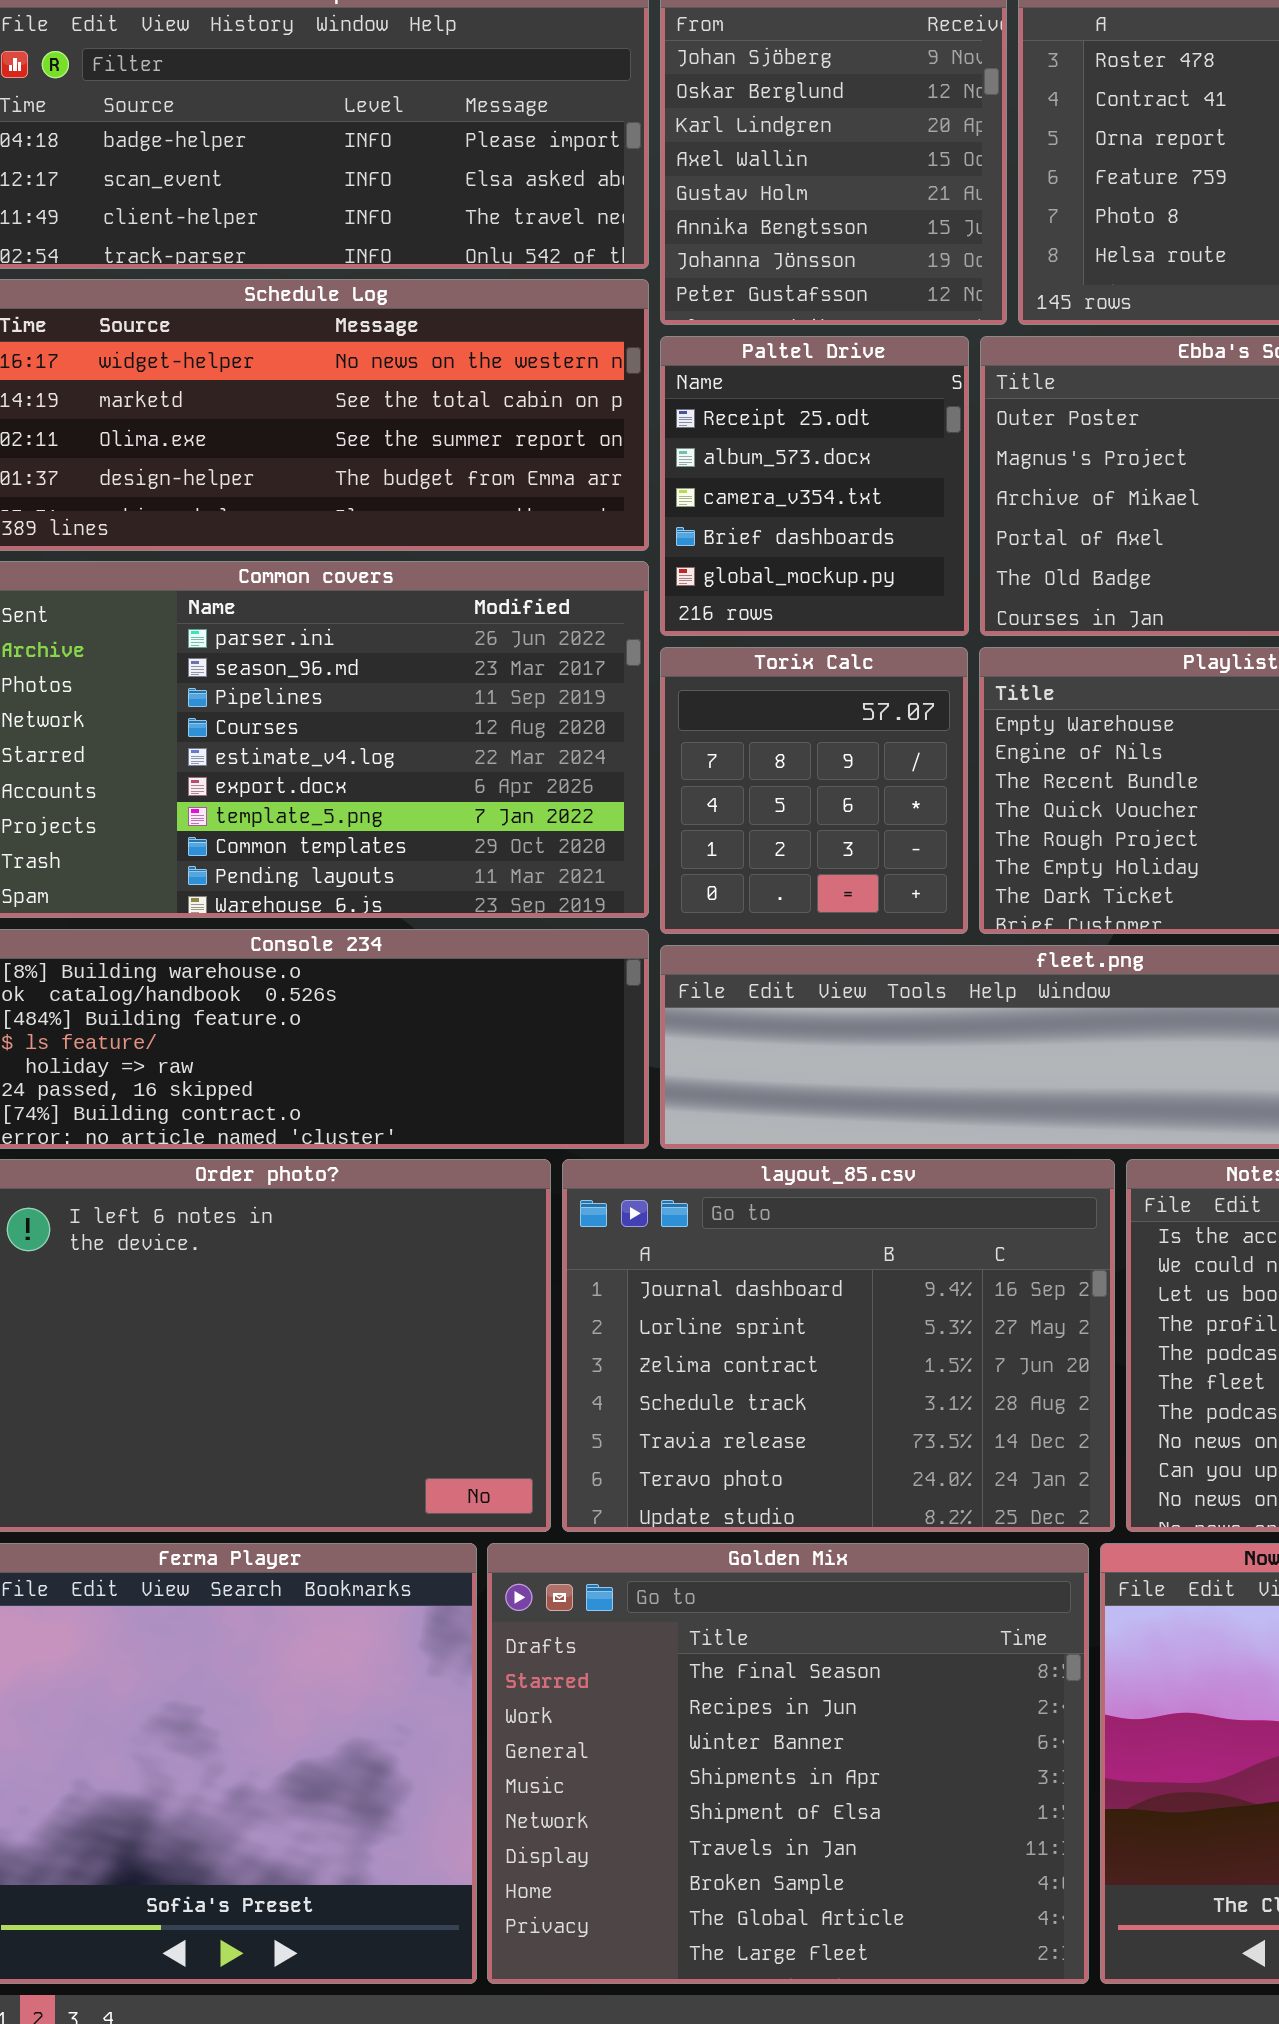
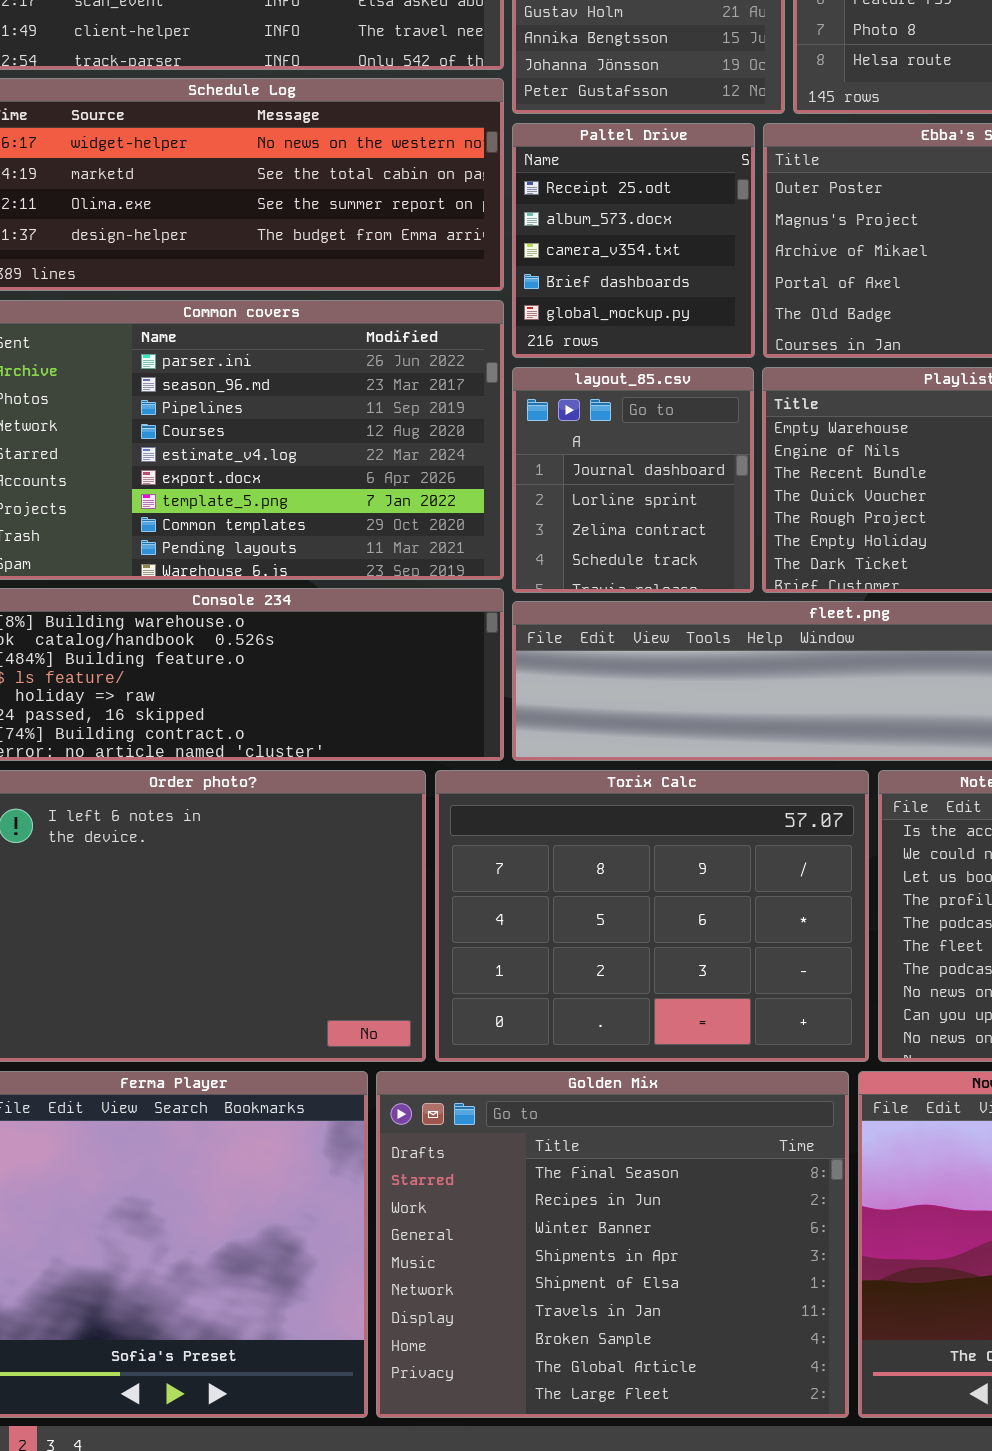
Torix Calc: [660,647,968,934] -> [435,770,869,1062], moved, resized
layout_85.csv: [562,1159,1115,1532] -> [512,367,754,593], moved, resized

